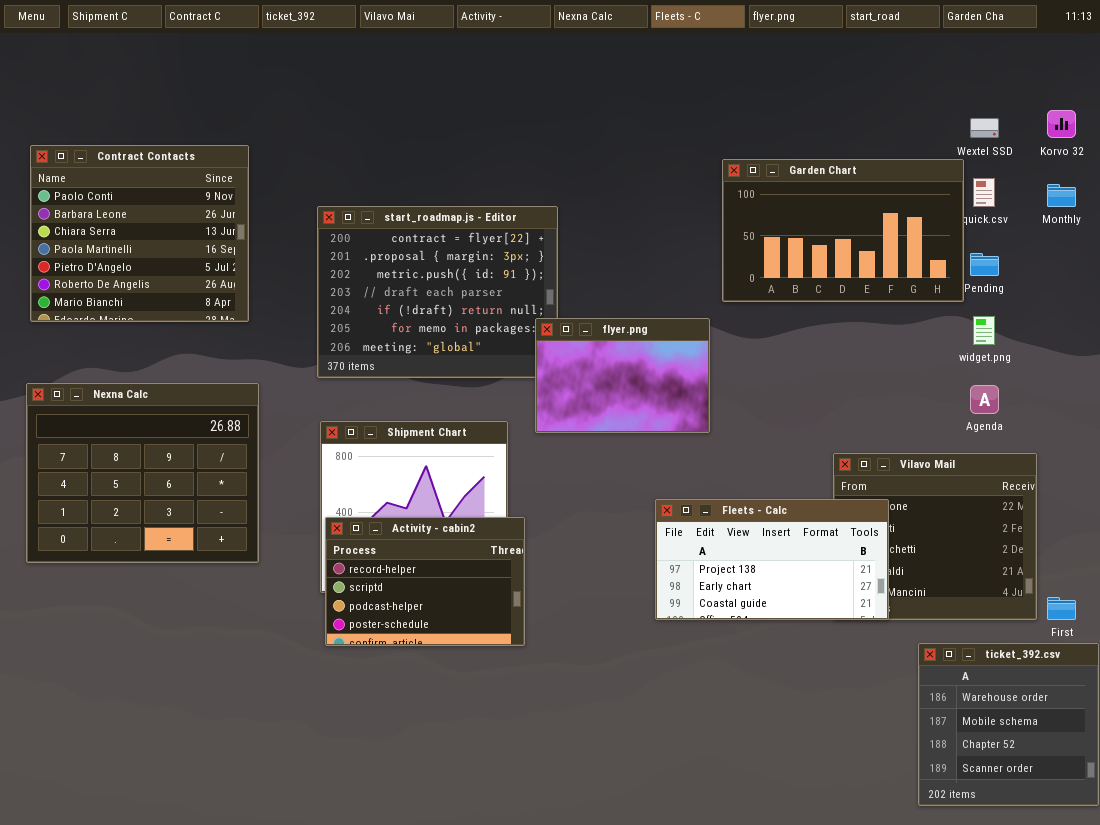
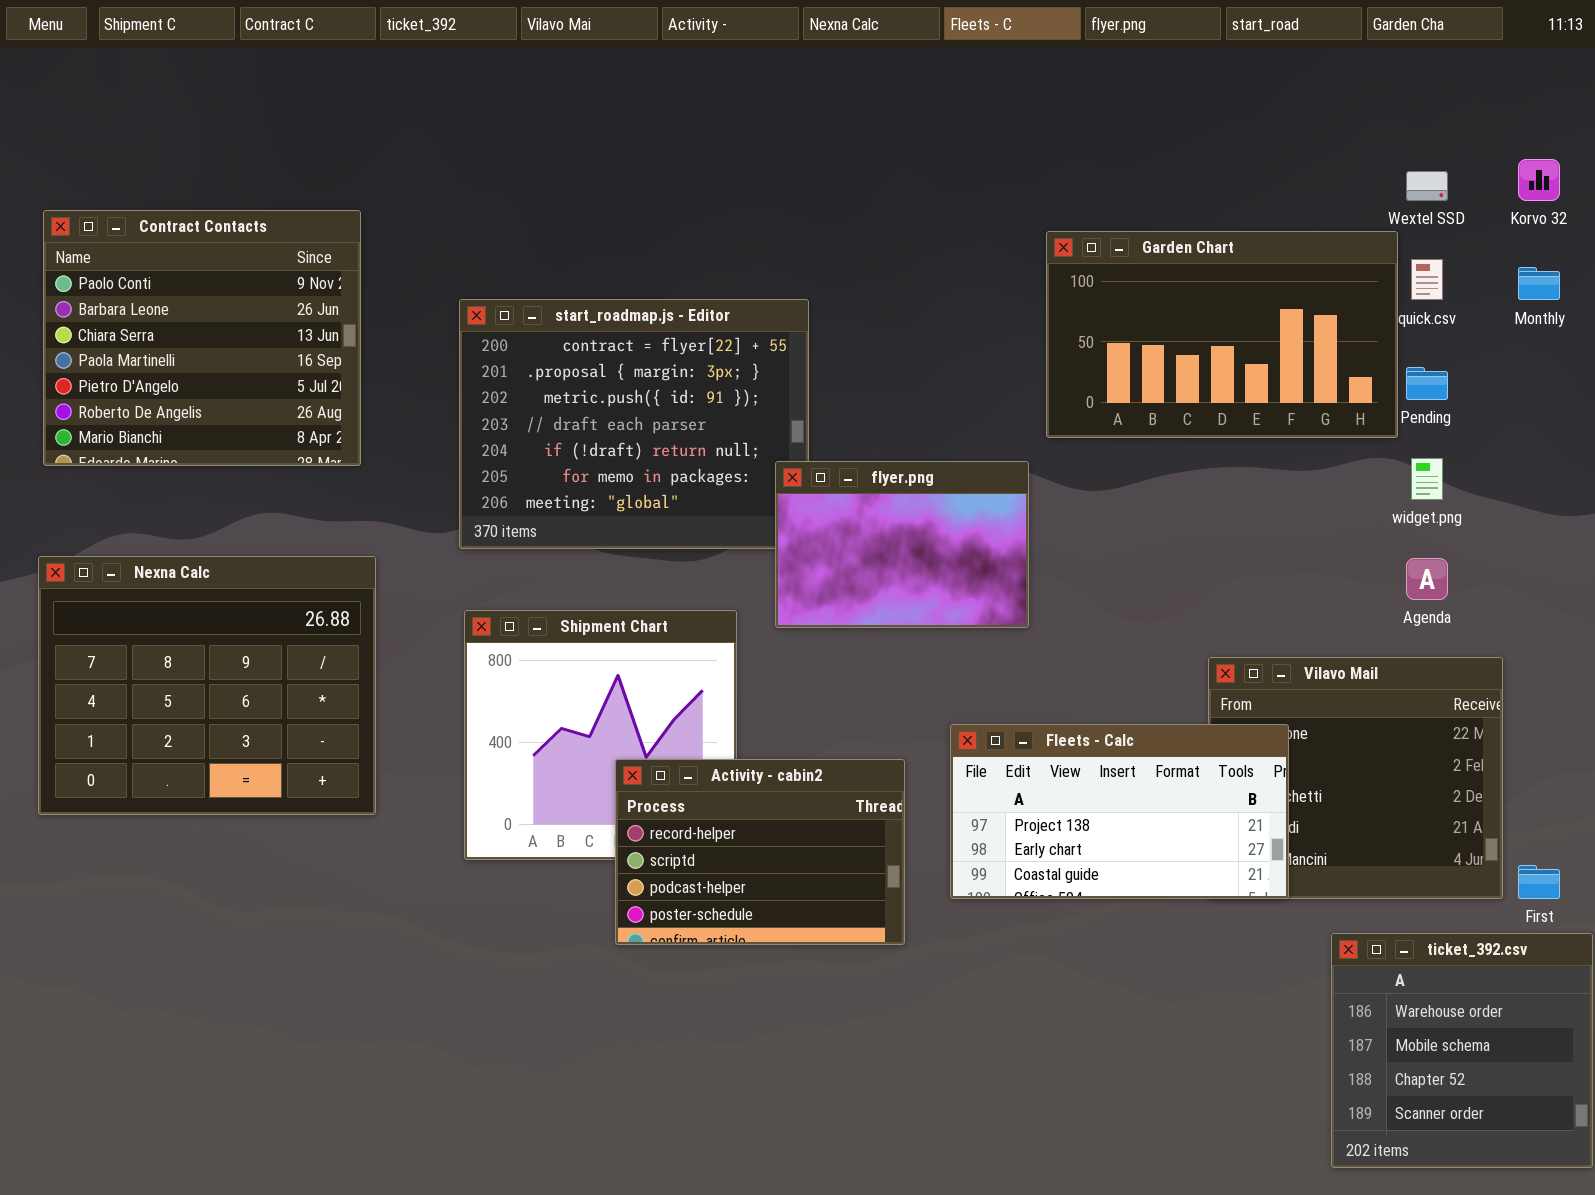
Activity - cabin2: [325,517,525,646] -> [615,759,905,945], moved

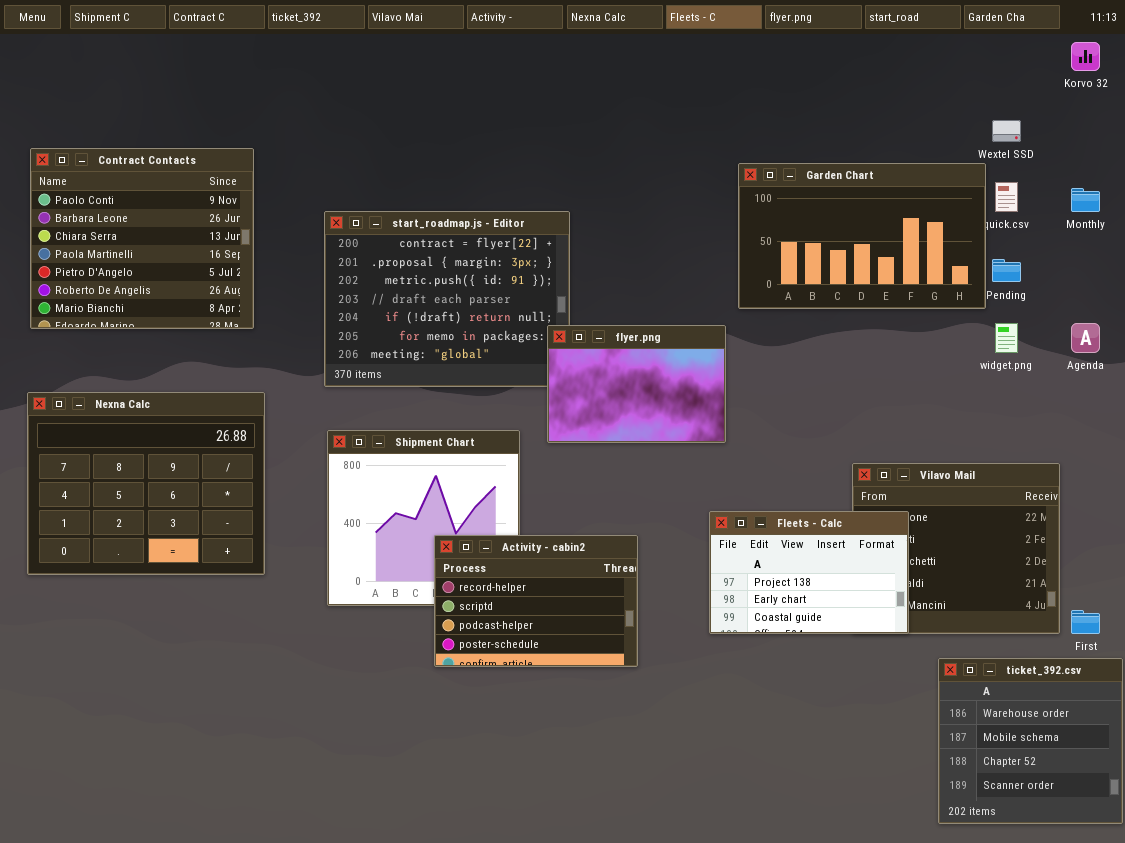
Korvo 32: [1518,159,1560,201] -> [1071,42,1100,71], moved
Agenda: [1406,558,1448,600] -> [1071,323,1100,353], moved
Fleets - Calc: [950,724,1289,899] -> [709,511,909,634], resized

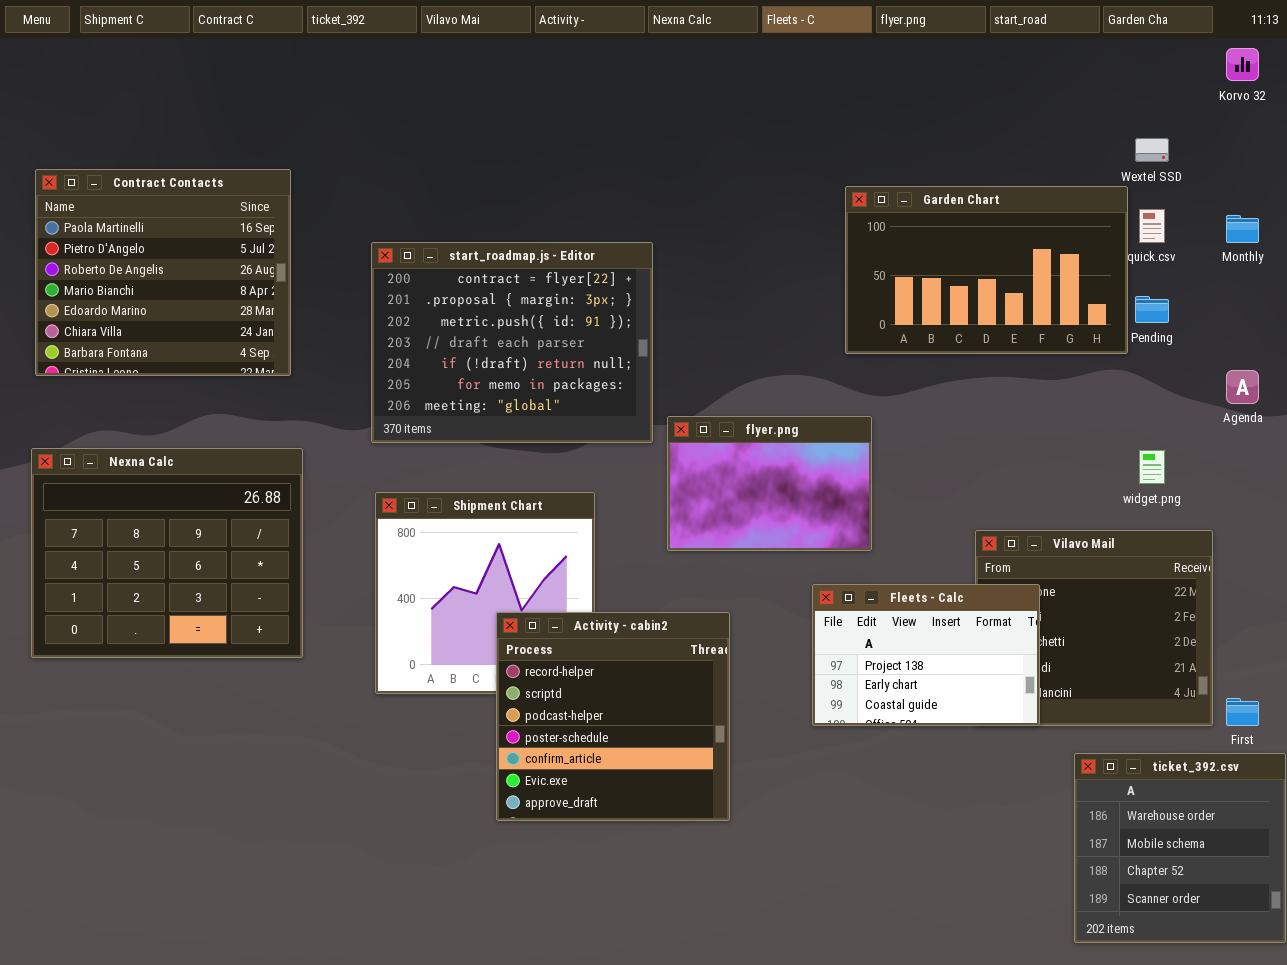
Contract Contacts: [30,148,254,329] -> [35,169,291,376], scrolled down 3 rows
widget.png: [995,323,1018,353] -> [1139,450,1165,484], moved
flyer.png: [547,325,726,443] -> [667,416,872,551], moved
Activity - cabin2: [434,535,638,667] -> [496,612,730,821], resized

